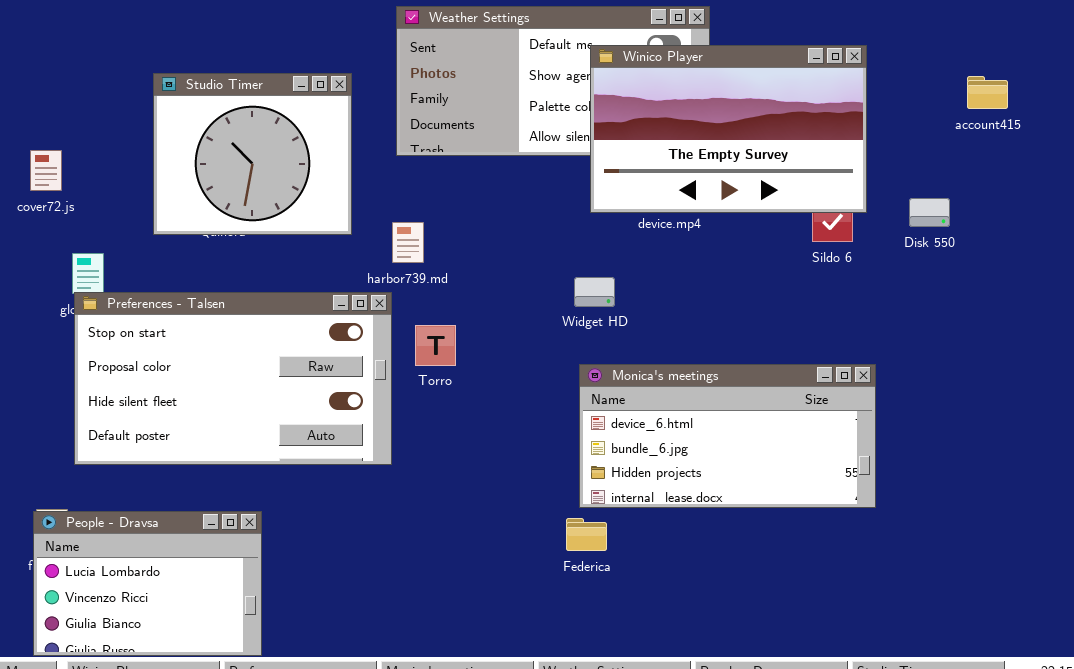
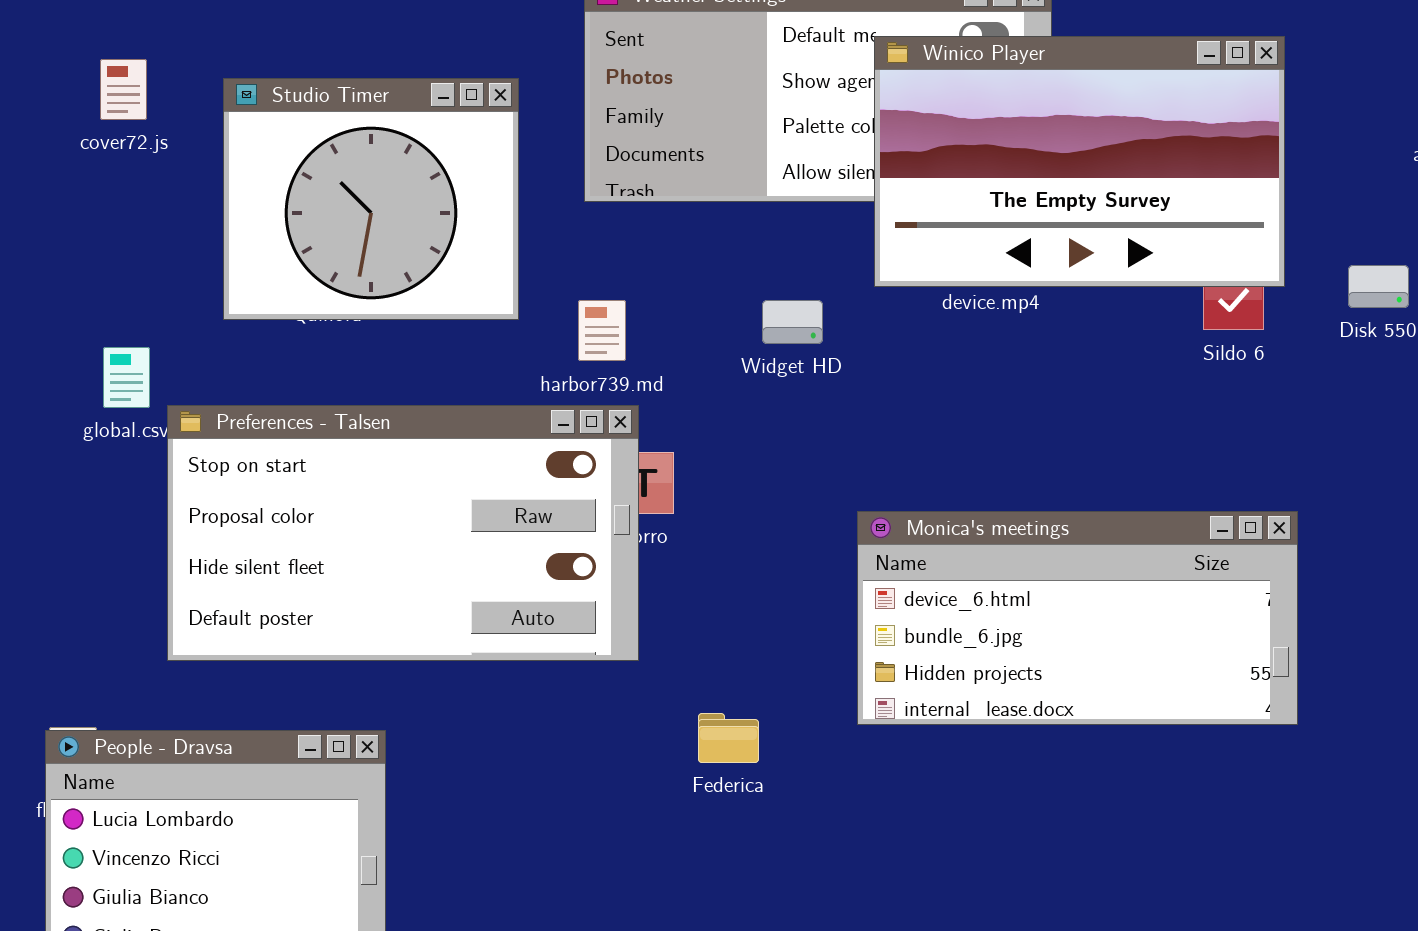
cover72.js: [30,150,62,191] -> [100,59,147,120], moved
Widget HD: [574,277,615,307] -> [762,300,823,344], moved
Preferences - Talsen: [74,292,392,465] -> [167,405,639,661], moved
Federica: [566,518,607,551] -> [698,713,759,763], moved

